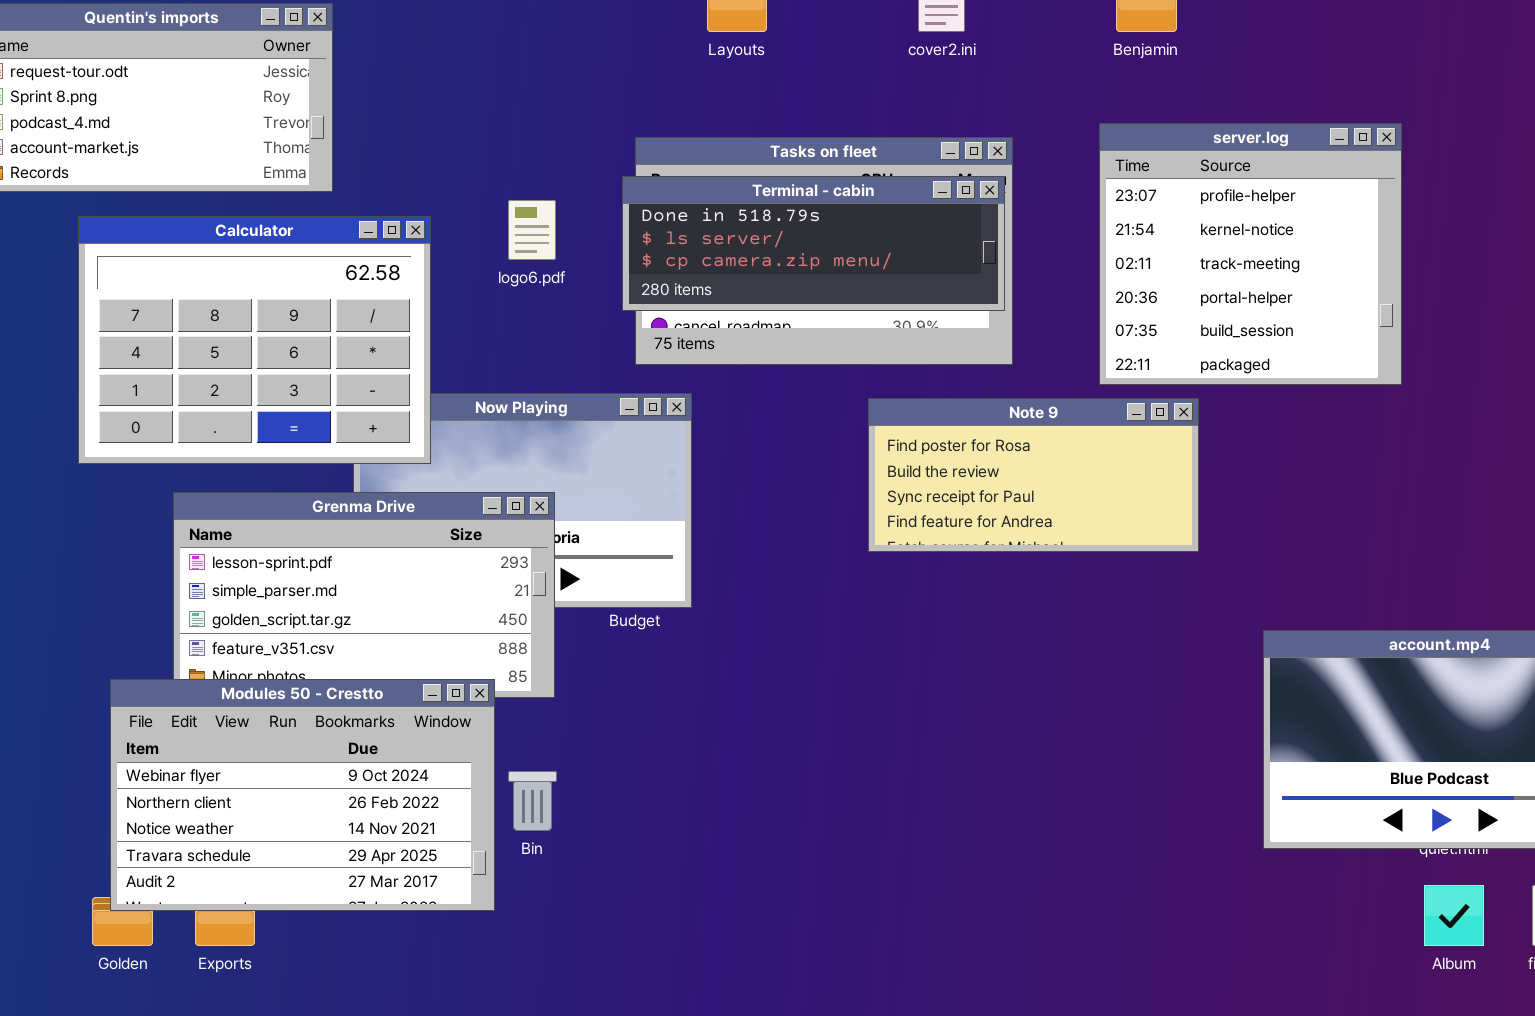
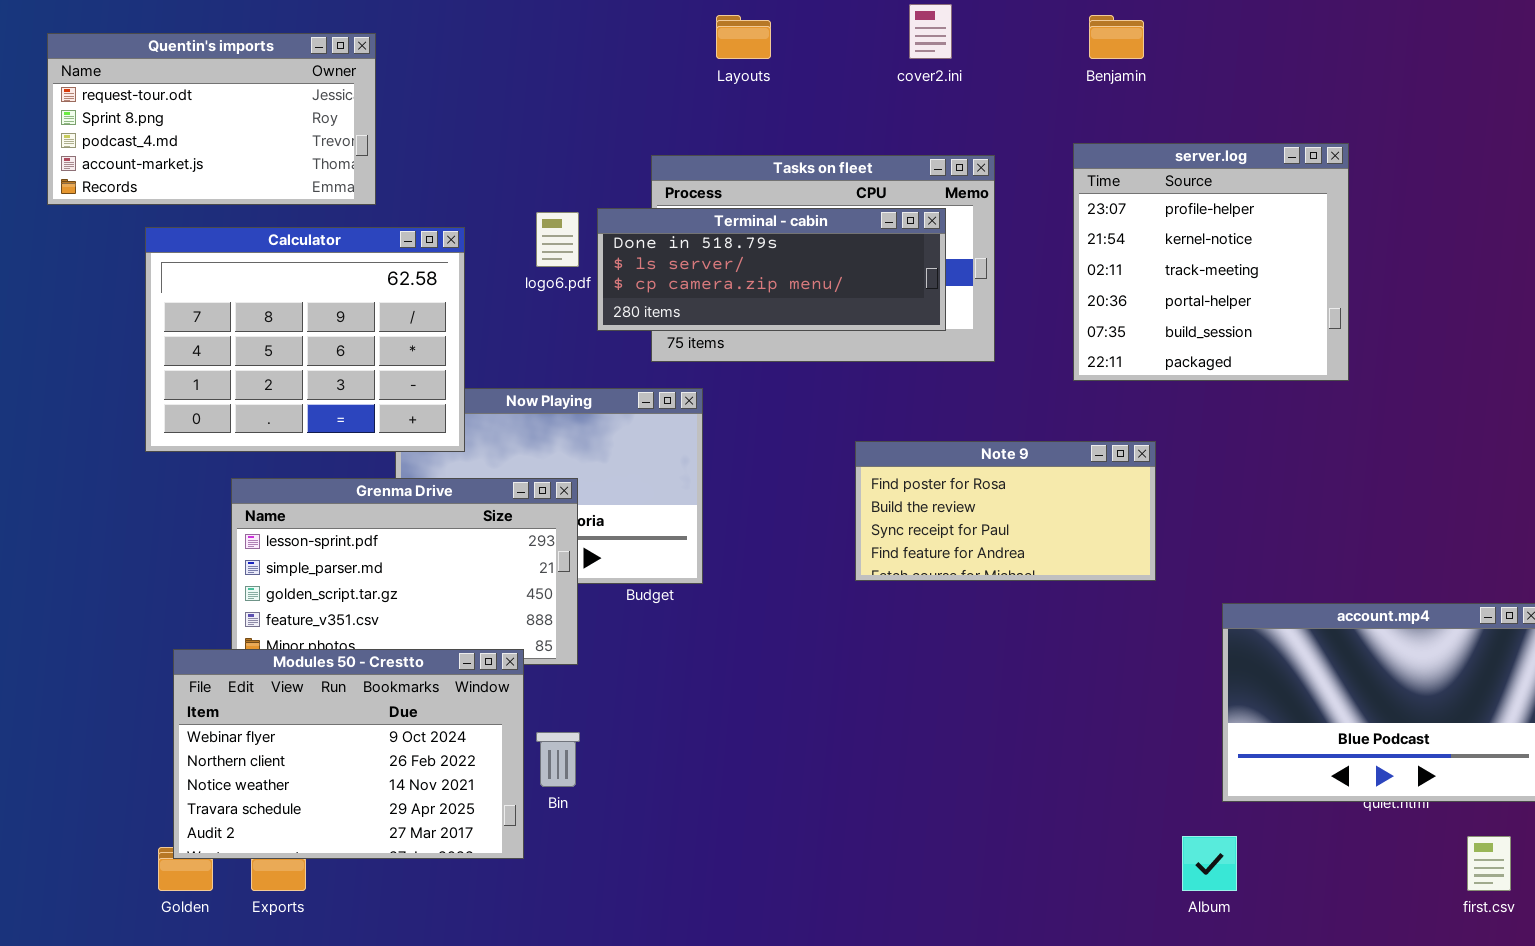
Terminal - cabin: [622,176,1005,311] -> [597,208,946,331], moved
Note 9: [868,398,1199,552] -> [855,441,1156,581], moved
Album: [1424,885,1484,946] -> [1182,836,1237,891], moved

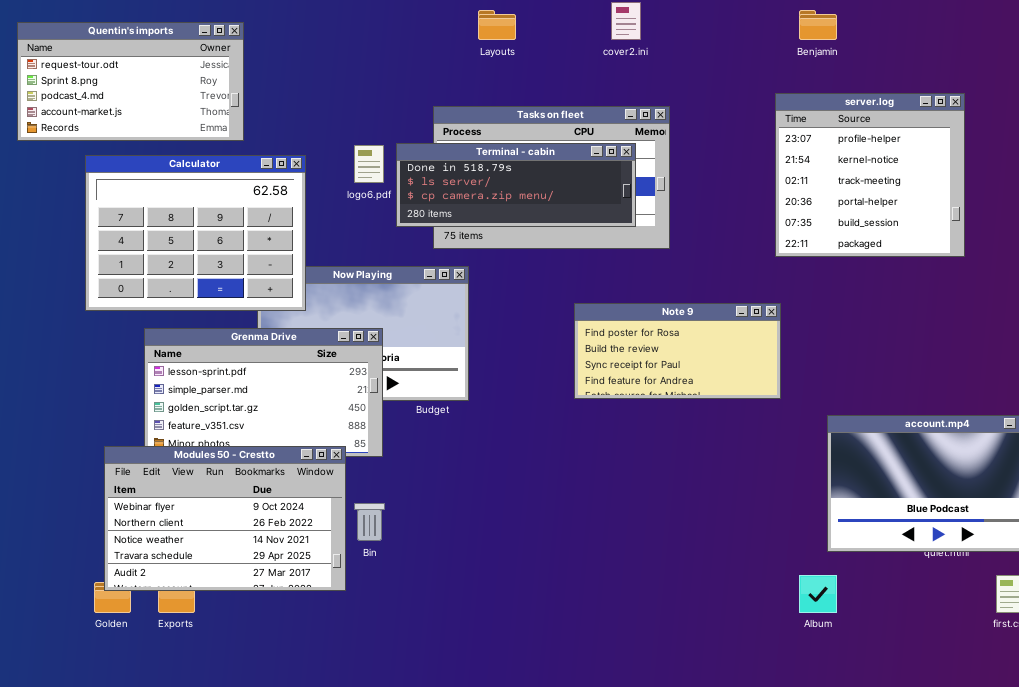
Benjamin: [1089,15,1144,59] -> [799,10,837,40], moved
server.log: [1073,143,1349,381] -> [775,93,965,257], moved

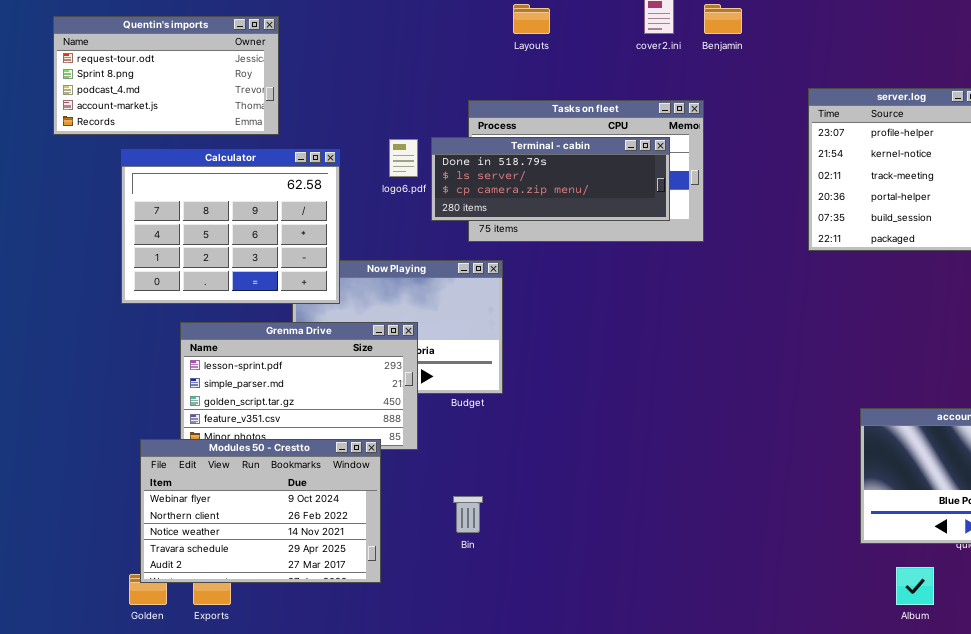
Benjamin: [799,10,837,40] -> [704,4,742,34], moved
Note 9: [574,303,781,399] -> none, closed
Bin: [354,503,385,541] -> [453,496,483,533], moved
Album: [799,575,837,613] -> [896,567,934,605], moved

